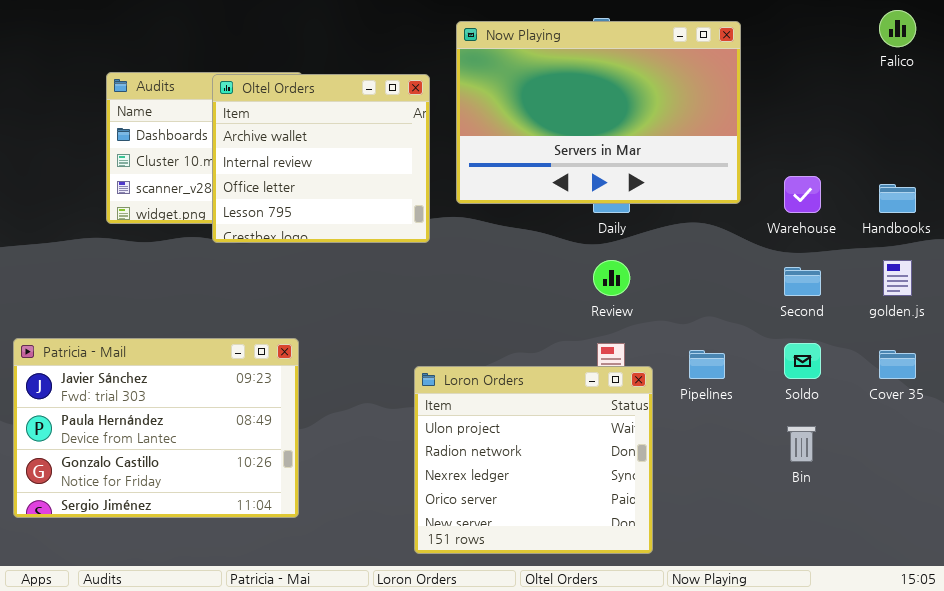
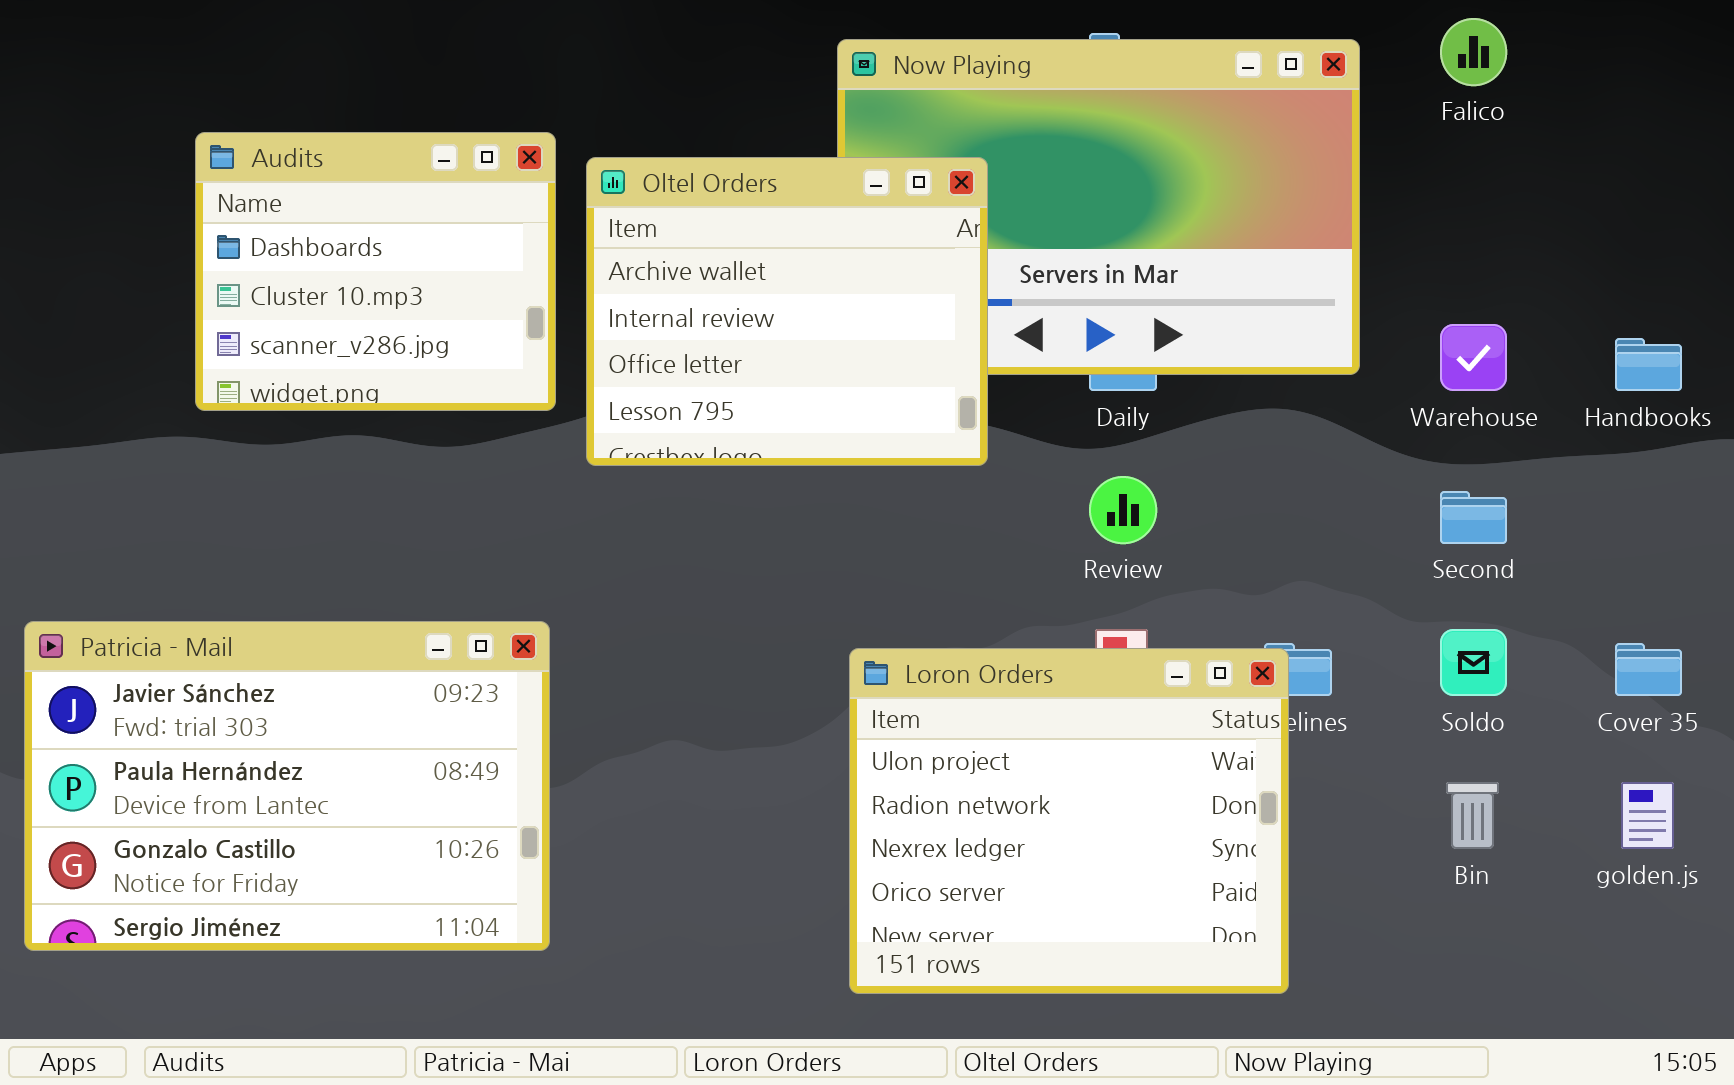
Falico: [879,10,916,47] -> [1440,18,1507,86], moved
Oltel Orders: [212,74,430,243] -> [586,157,988,466], moved
golden.js: [883,260,912,296] -> [1621,782,1674,849], moved
Loron Orders: [414,366,653,554] -> [849,648,1289,994], moved

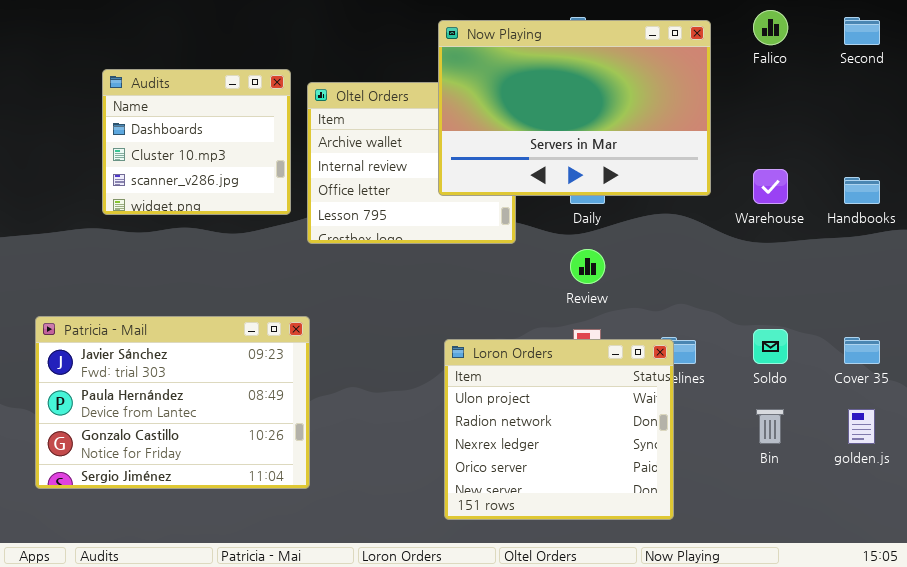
Now Playing: [837,39,1360,375] -> [438,20,711,196], raised
Second: [1440,491,1507,544] -> [844,17,880,45], moved
Patricia - Mail: [24,621,550,951] -> [35,316,310,489], moved

